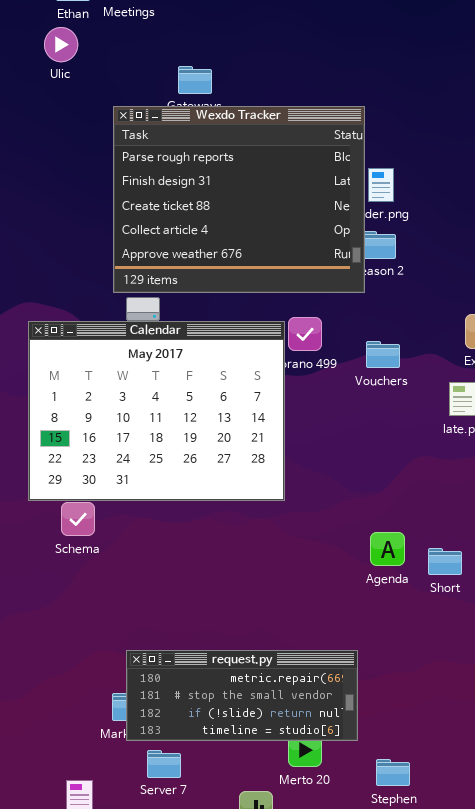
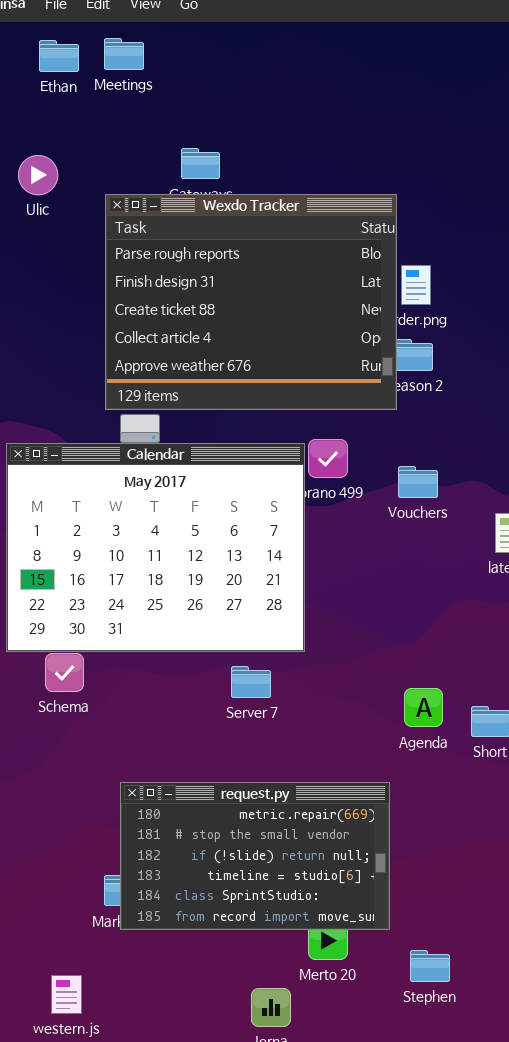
Ulic: [44,27,78,62] -> [18,155,58,195], moved
request.py: [126,650,358,741] -> [120,782,390,930], resized
Server 7: [147,750,181,778] -> [231,666,271,698], moved

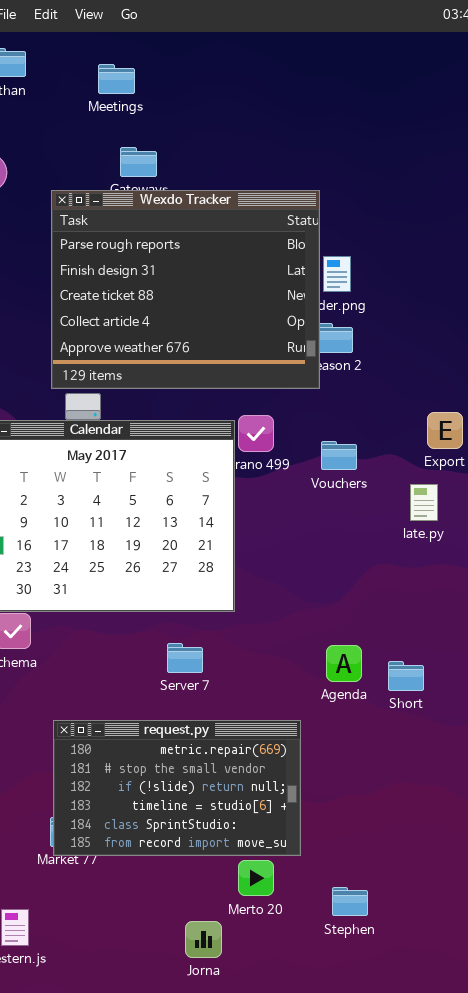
Meetings: [104,38,144,70] -> [98,64,135,94], moved
Server 7: [231,666,271,698] -> [167,643,203,673], moved
request.py: [120,782,390,930] -> [53,720,301,856], moved

